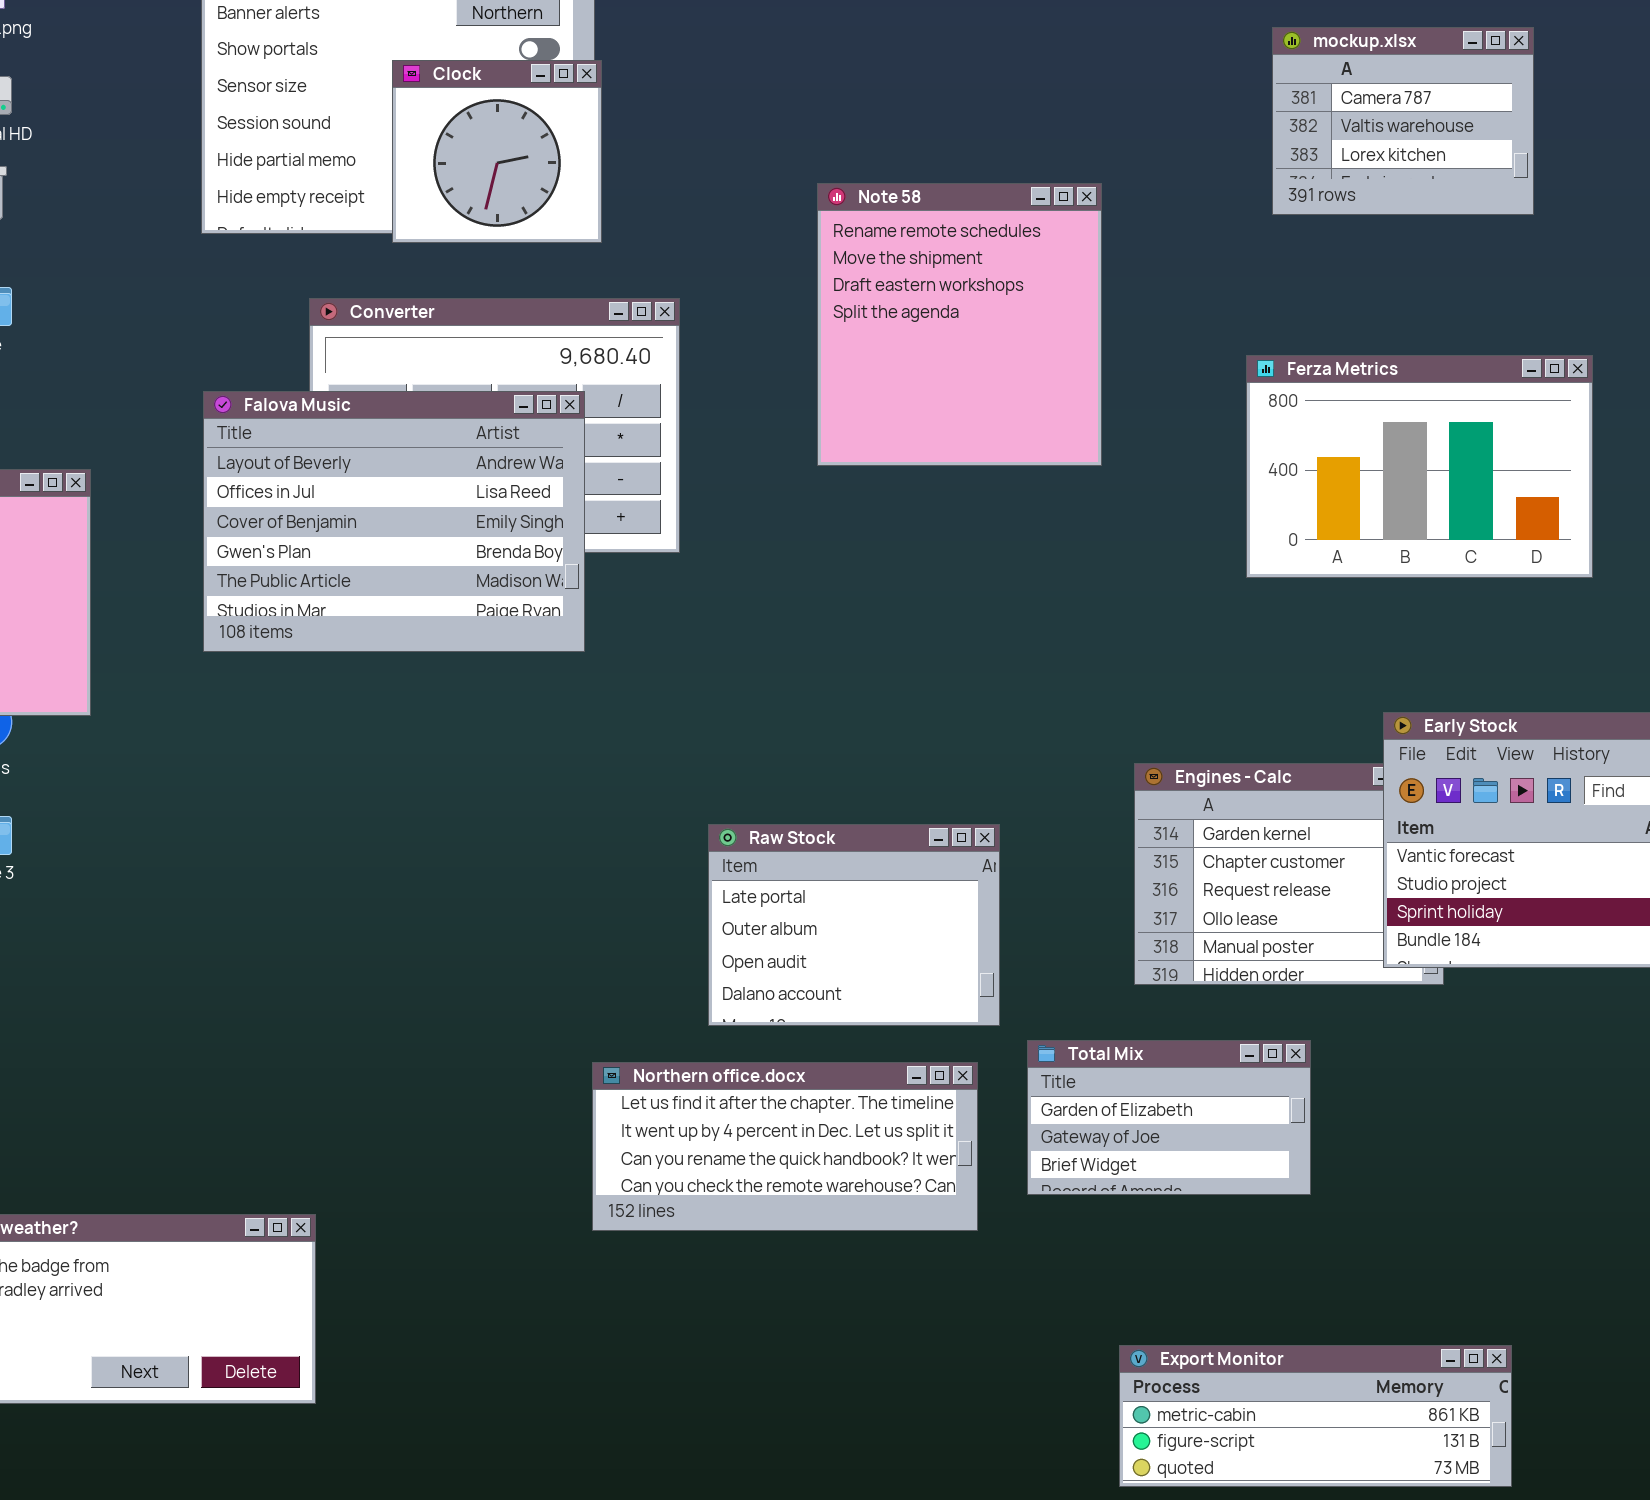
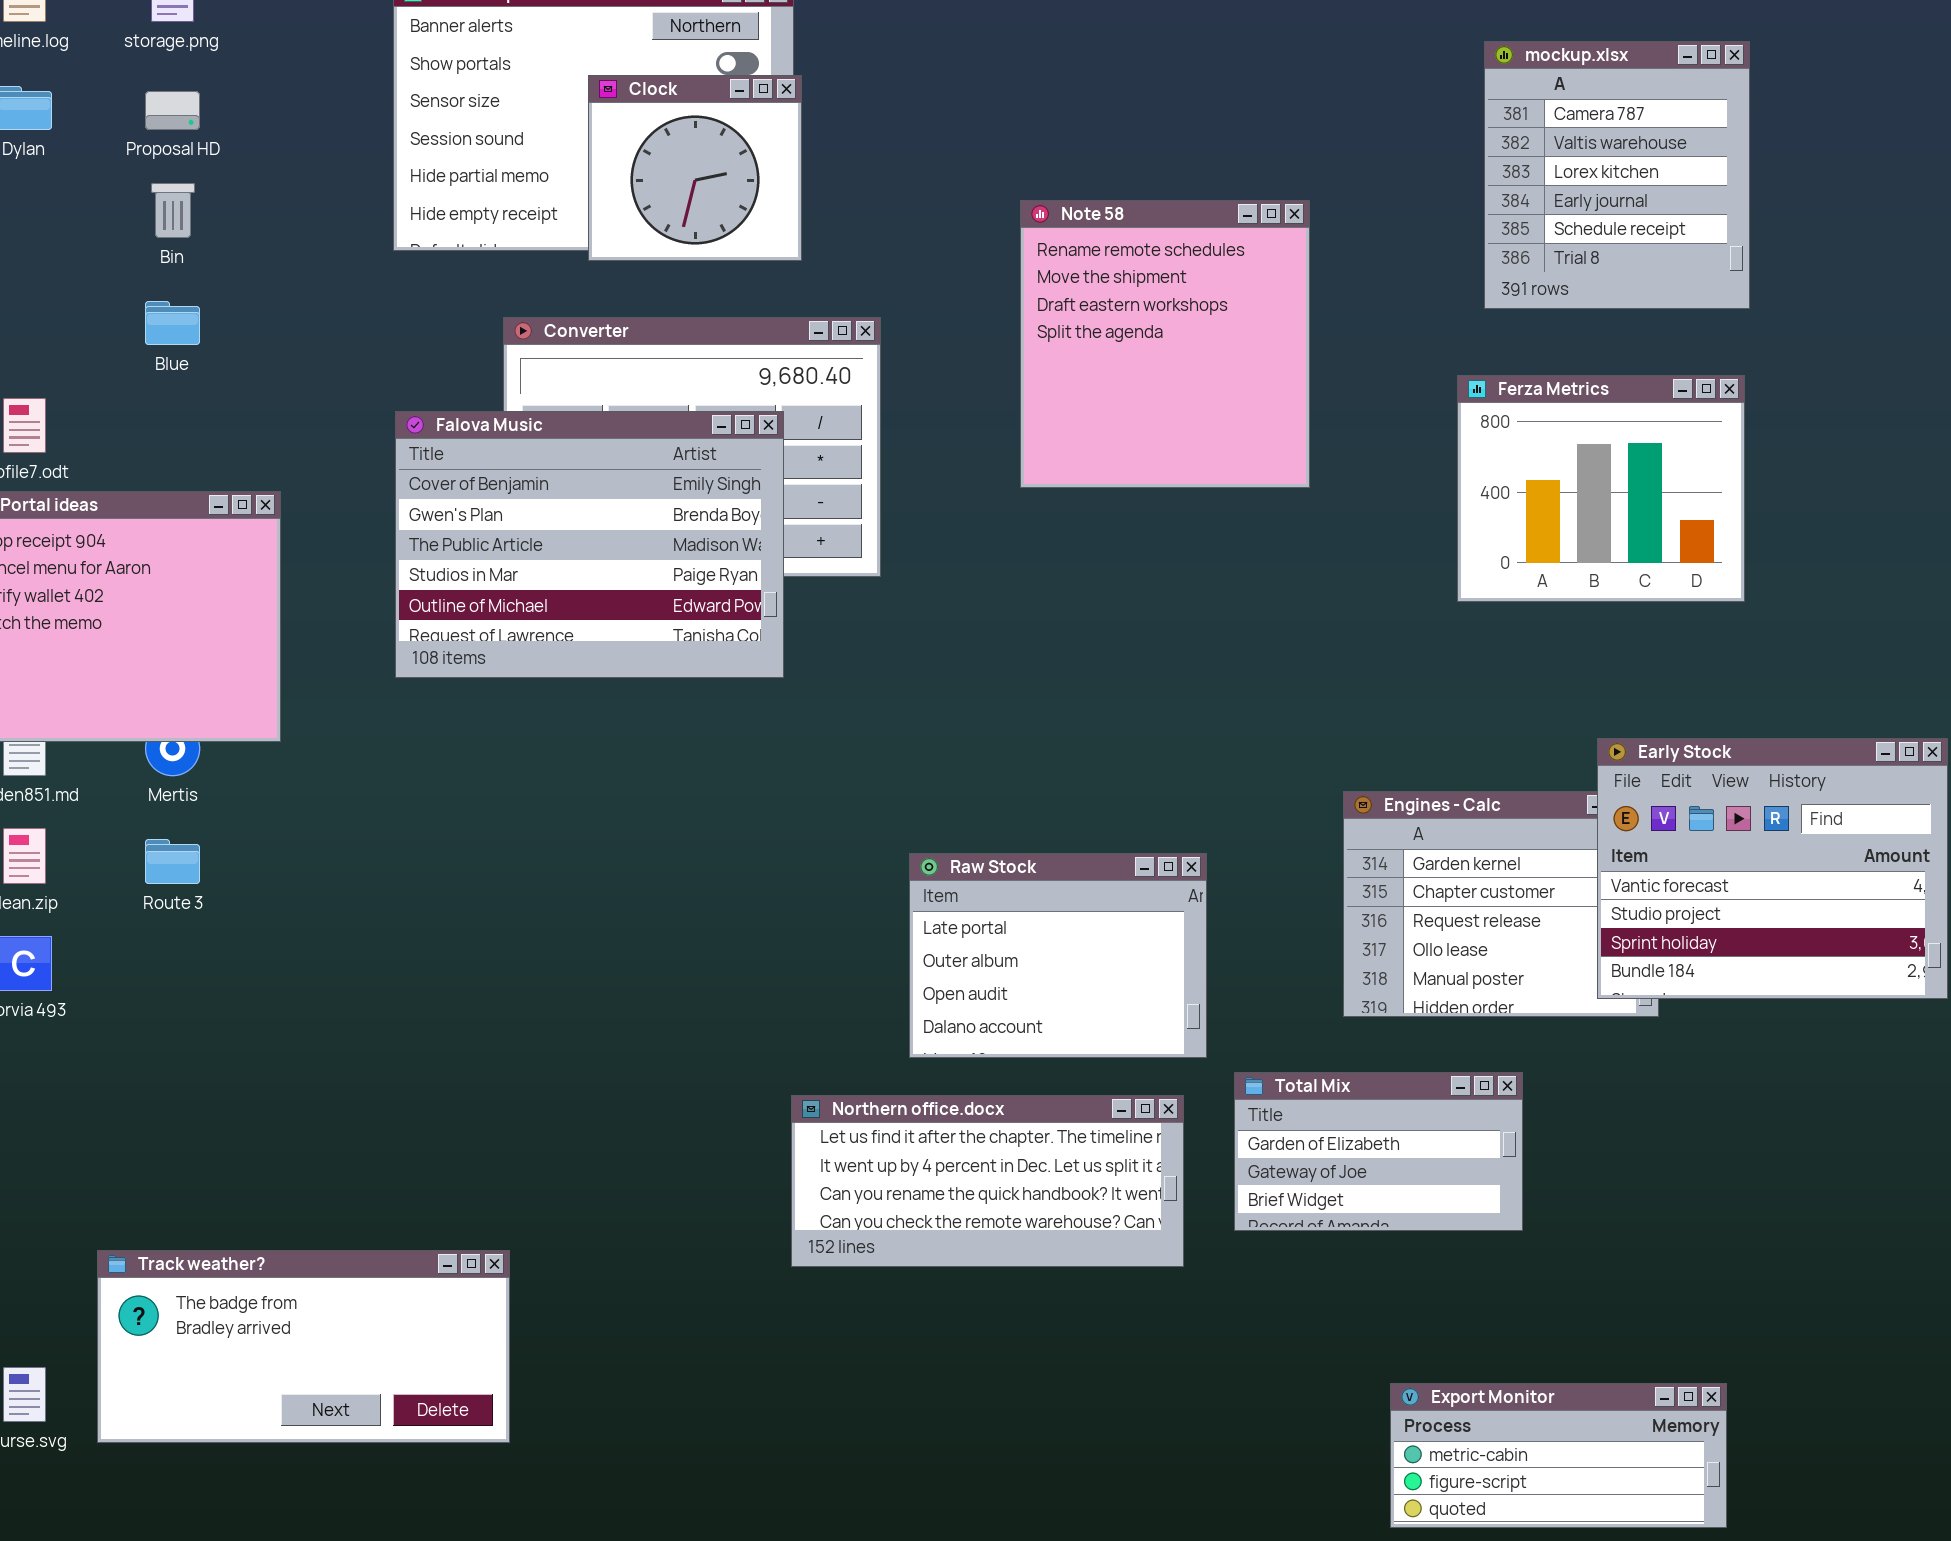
mockup.xlsx: [1272,27,1534,215] -> [1484,41,1750,309], resized
Ferza Metrics: [1246,355,1593,578] -> [1457,375,1745,602], resized
Falova Music: [203,391,585,652] -> [395,411,784,678], scrolled down 2 rows
Export Monitor: [1119,1345,1512,1487] -> [1390,1383,1727,1528], resized

